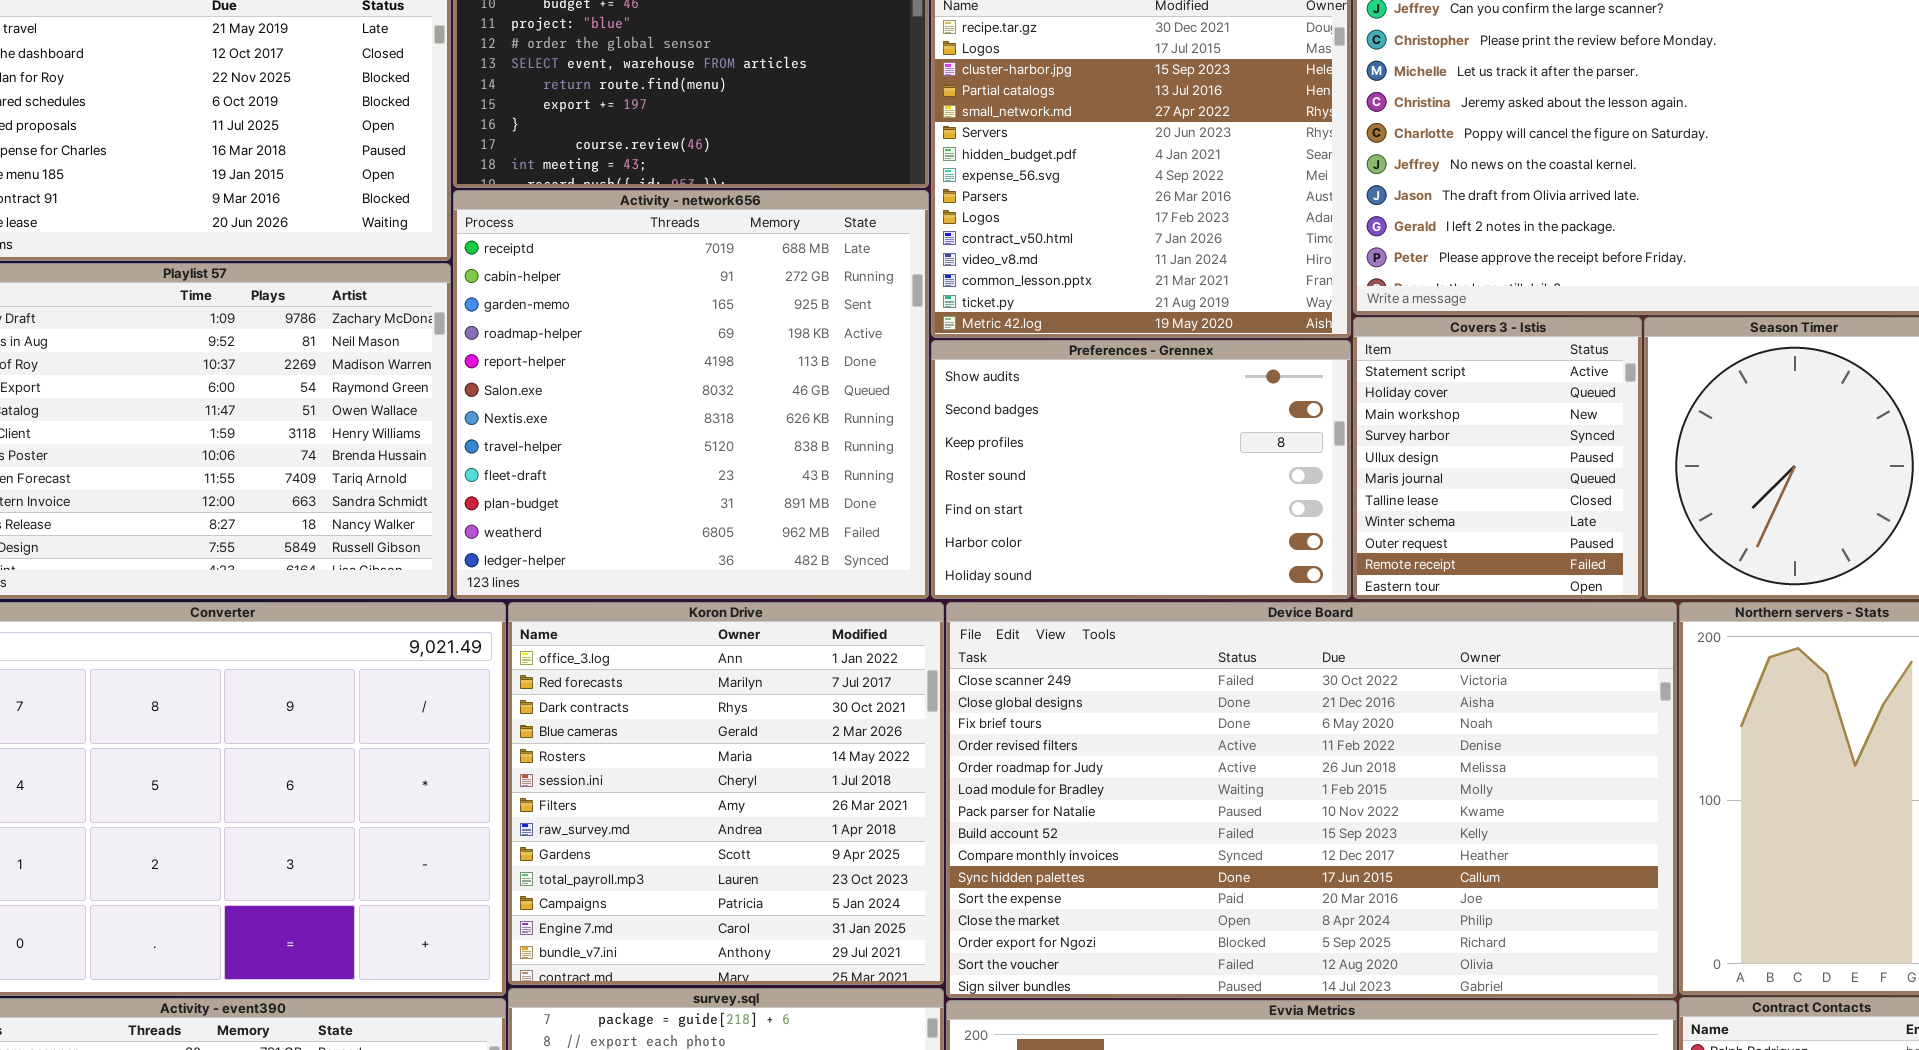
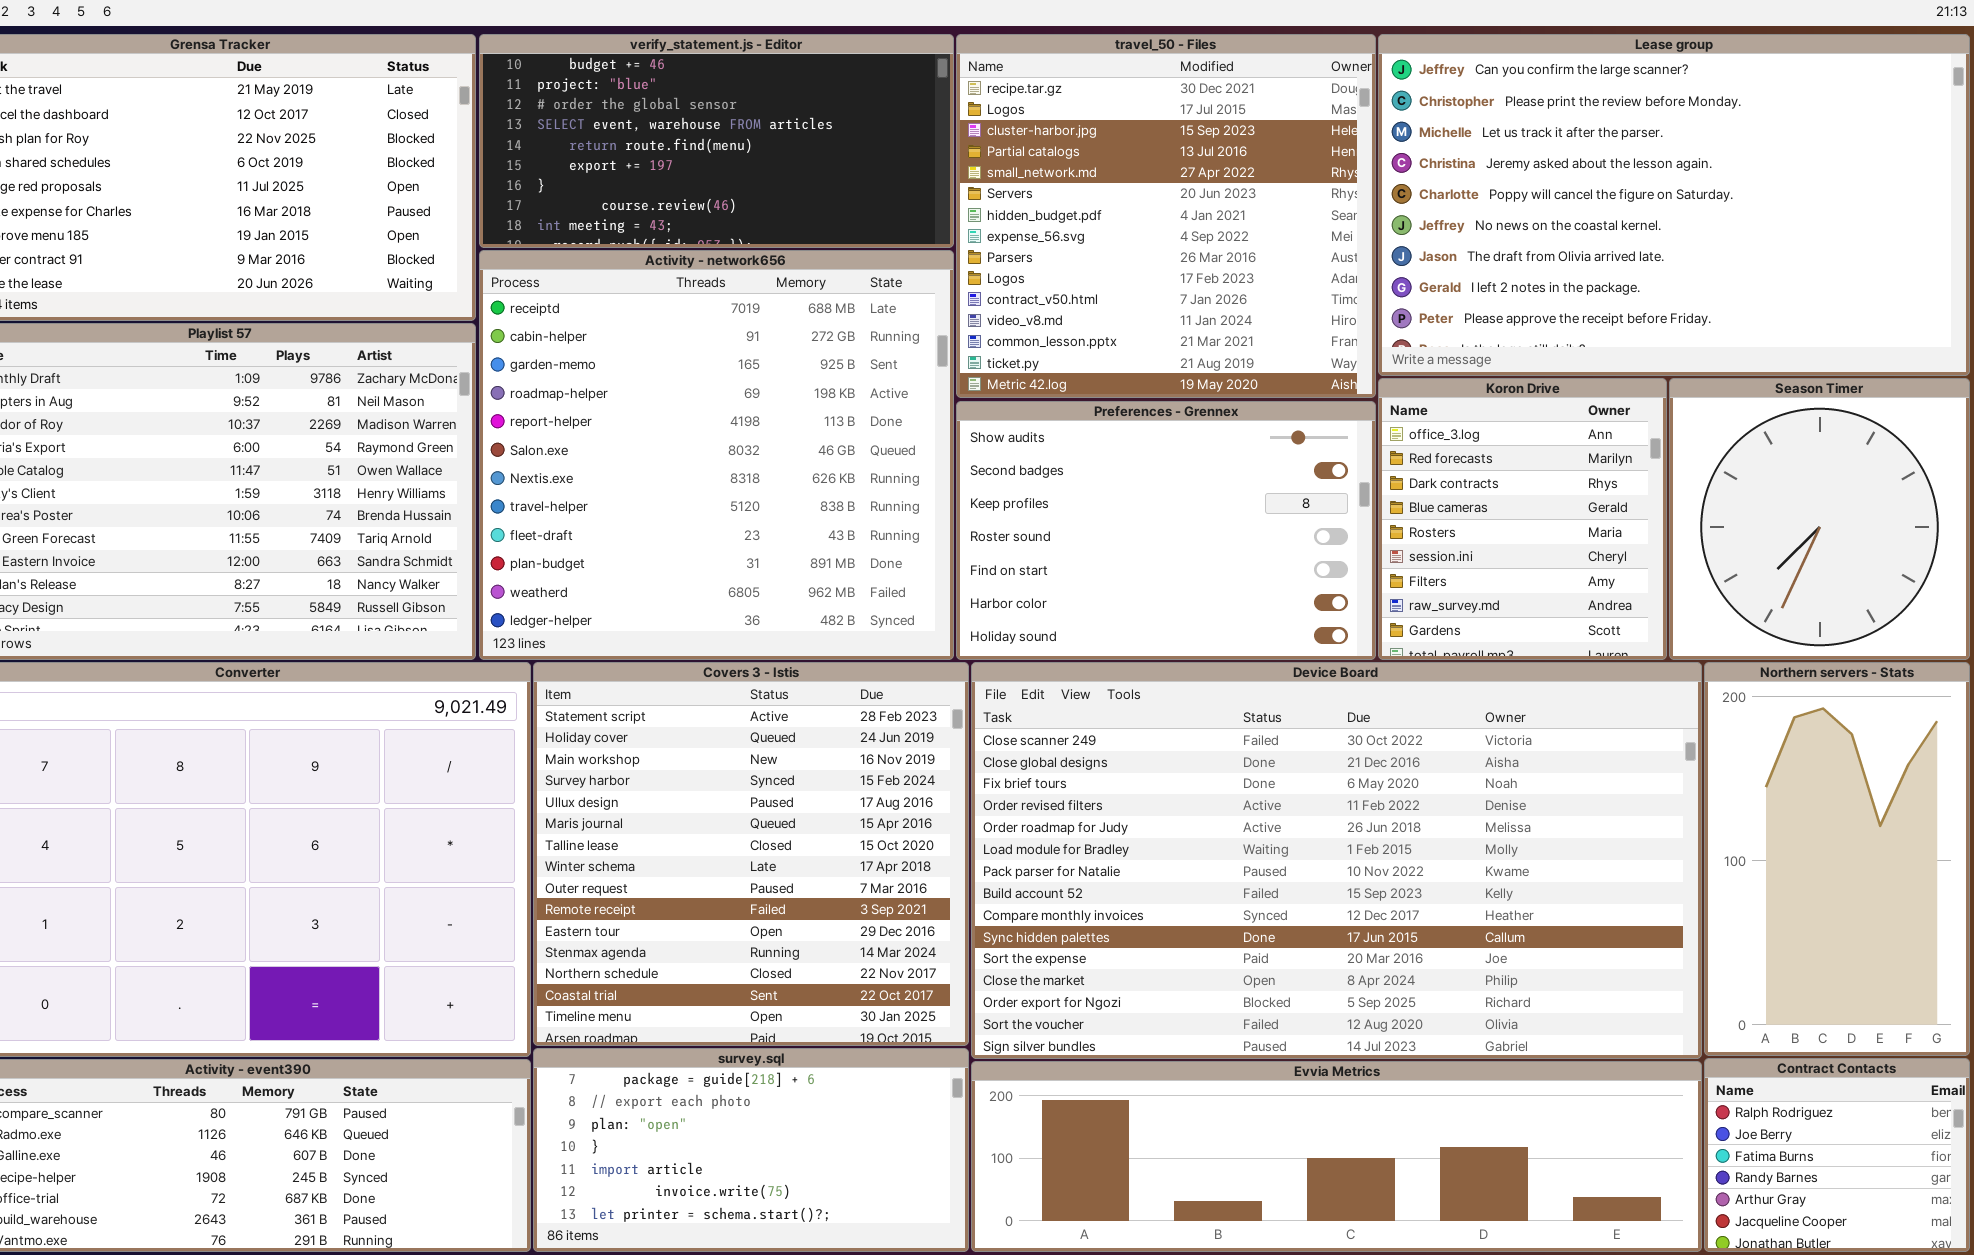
Covers 3 - Istis: [1353,317,1642,599] -> [533,662,969,1046], moved, resized
Koron Drive: [508,602,944,985] -> [1378,378,1667,660], moved, resized

